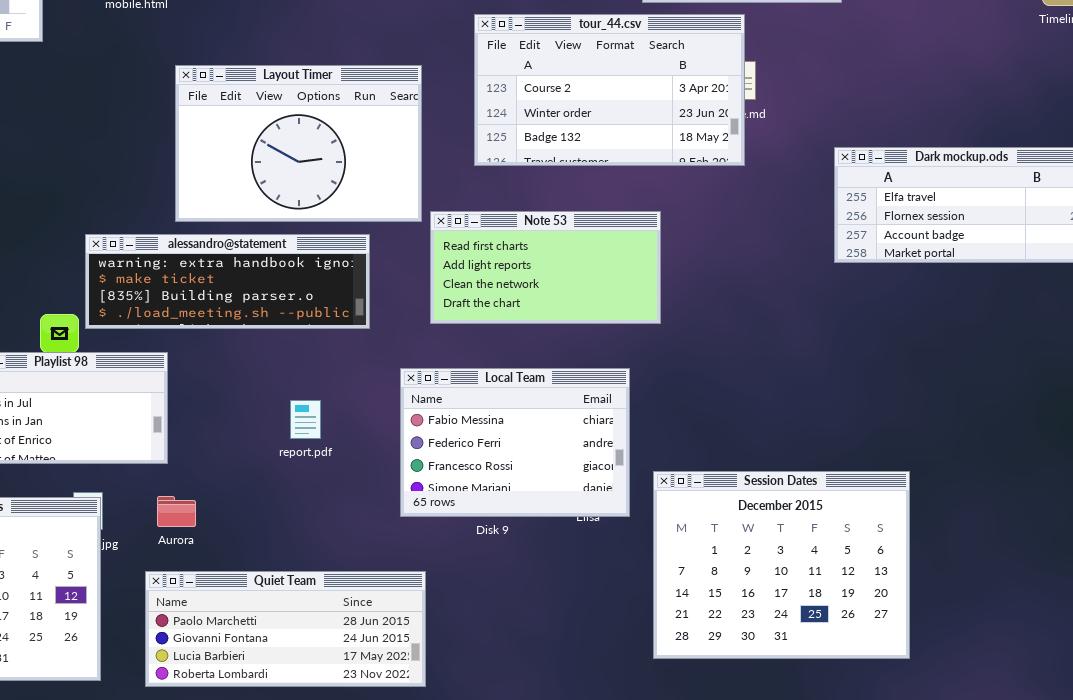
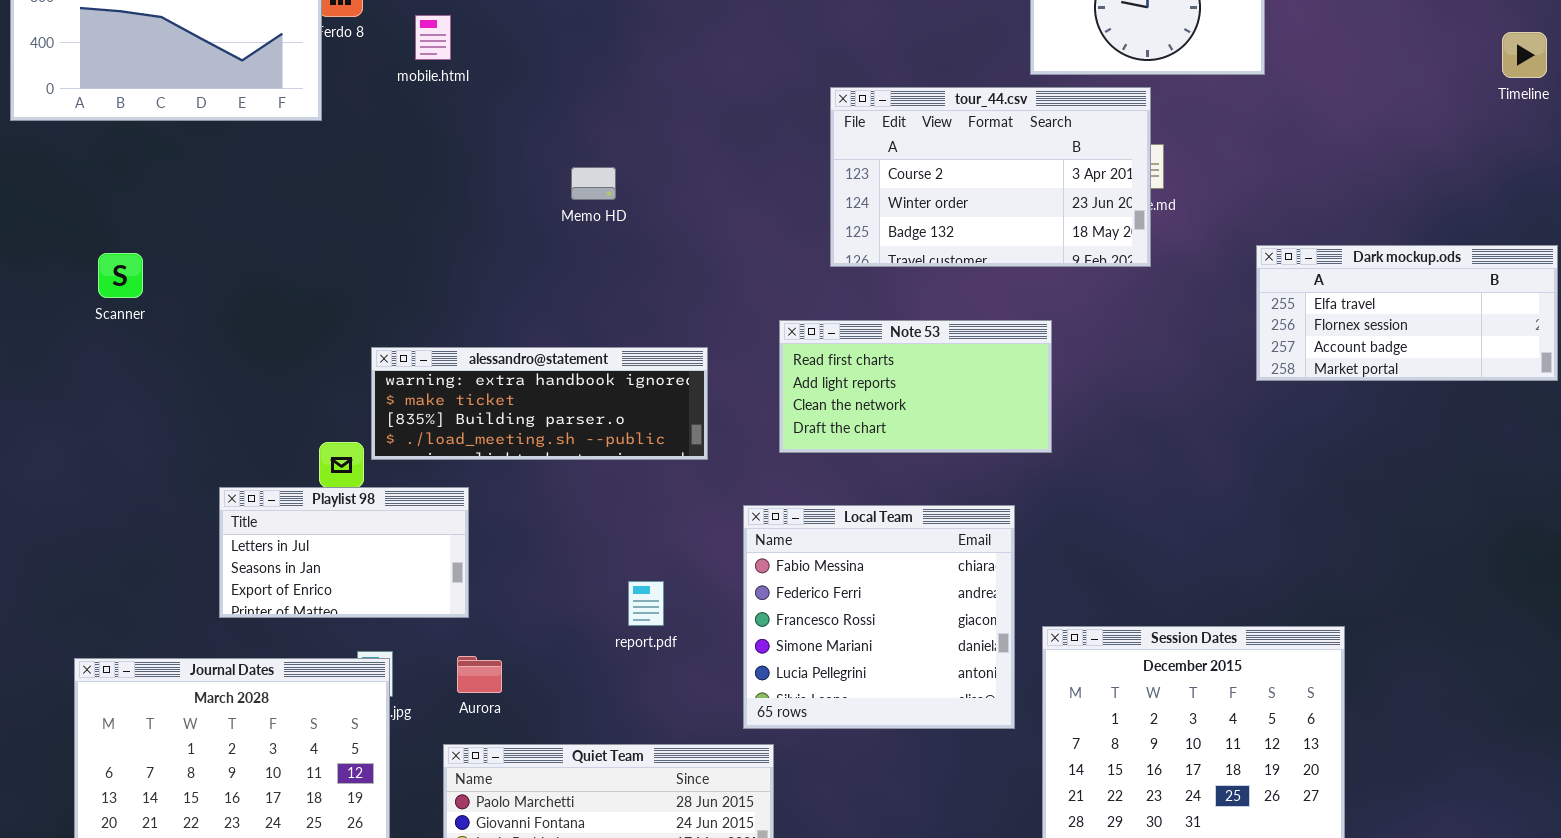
Layout Timer: [175,65,422,222] -> none, closed
Local Team: [400,368,630,517] -> [743,505,1015,729], resized
report.pdf: [290,400,321,439] -> [628,581,664,626], moved

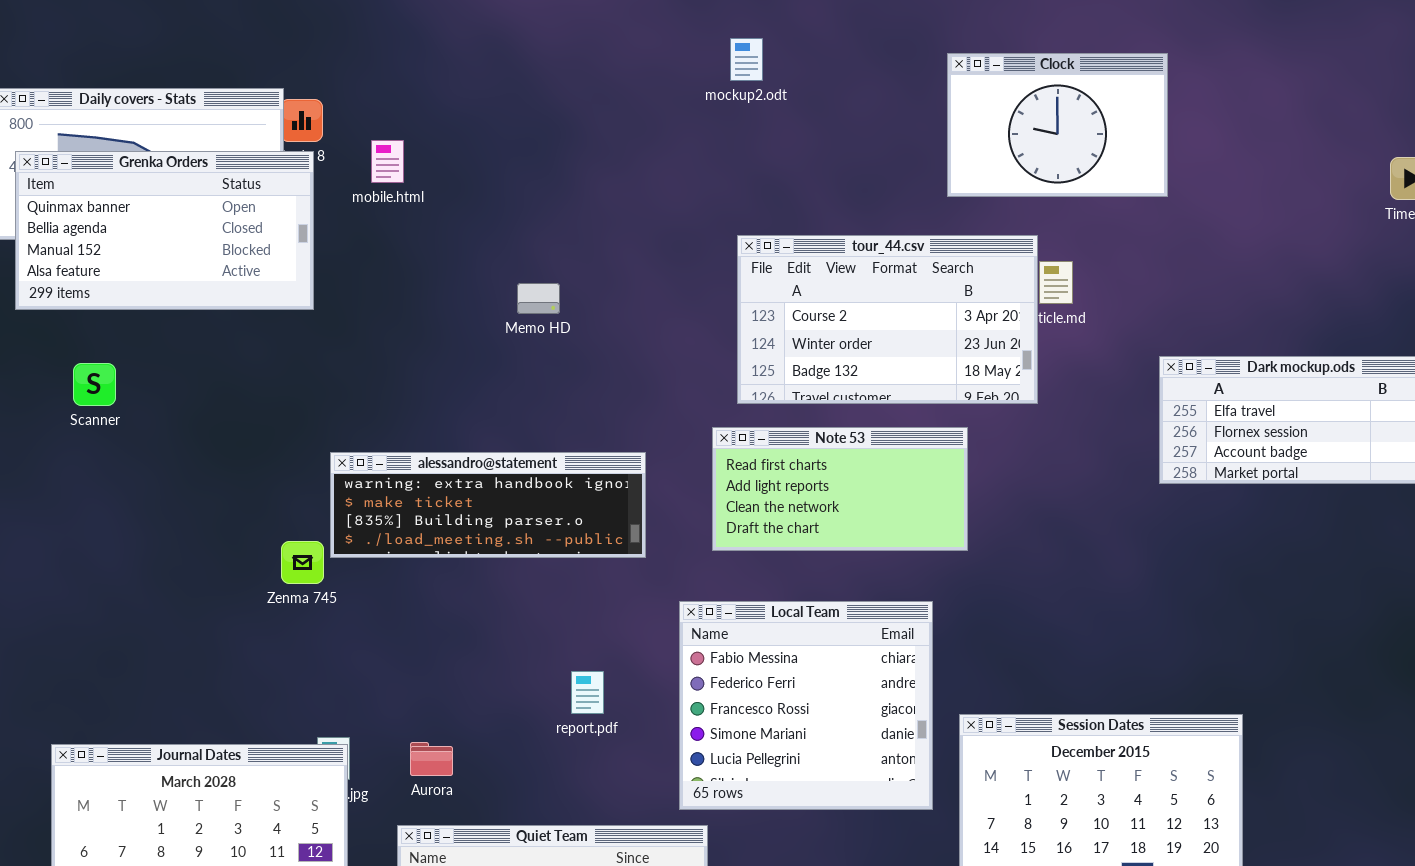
Grenka Orders: none -> [15,151,314,310], opened
tour_44.csv: [830,87,1151,267] -> [737,235,1038,404], moved
Playlist 98: [219,487,469,618] -> none, closed

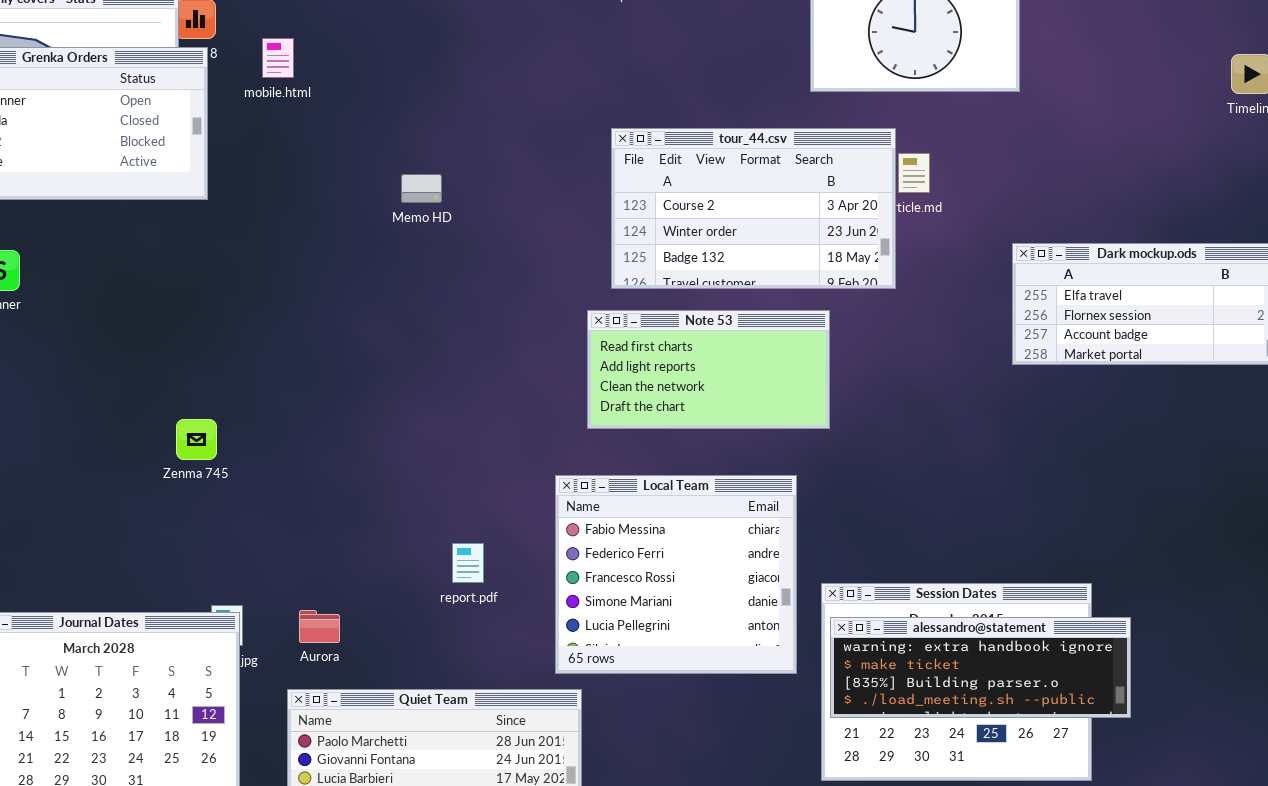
alessandro@statement: [330,452,646,558] -> [830,617,1131,718], moved

